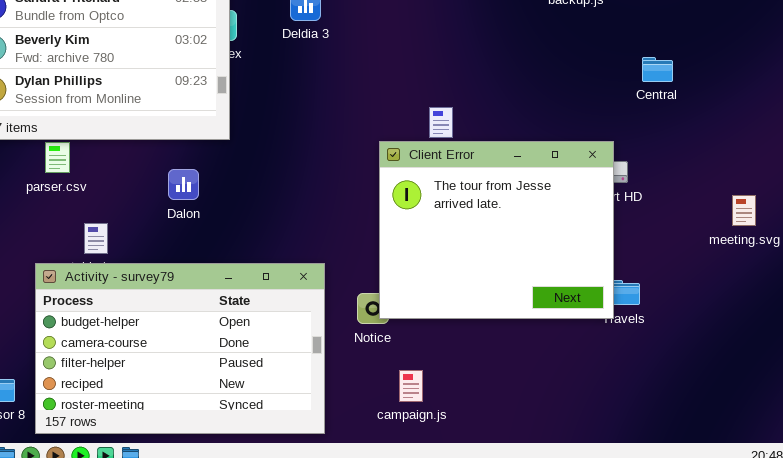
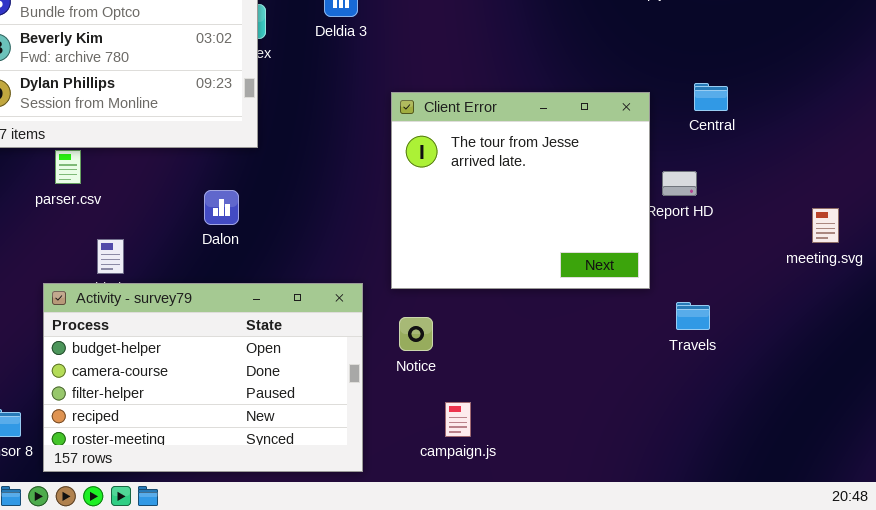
Central: [642,57,673,82] -> [694,83,728,111], moved
Client Error: [379,141,614,319] -> [391,92,650,289], moved
Dalon: [168,169,199,200] -> [204,190,239,225], moved

